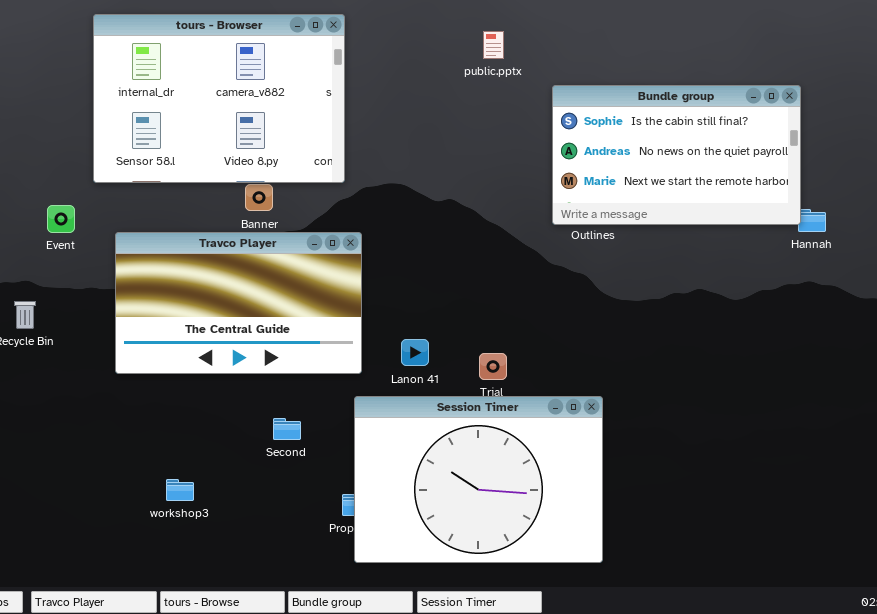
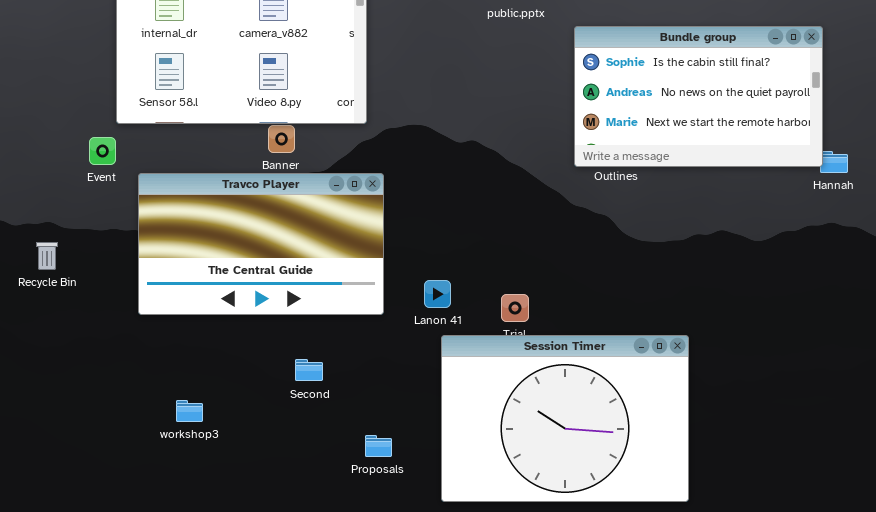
Event: [47,205,75,233] -> [89,137,116,165], moved
Session Timer: [354,396,603,563] -> [441,335,689,502], moved
workshop3: [166,479,194,501] -> [176,400,203,422], moved

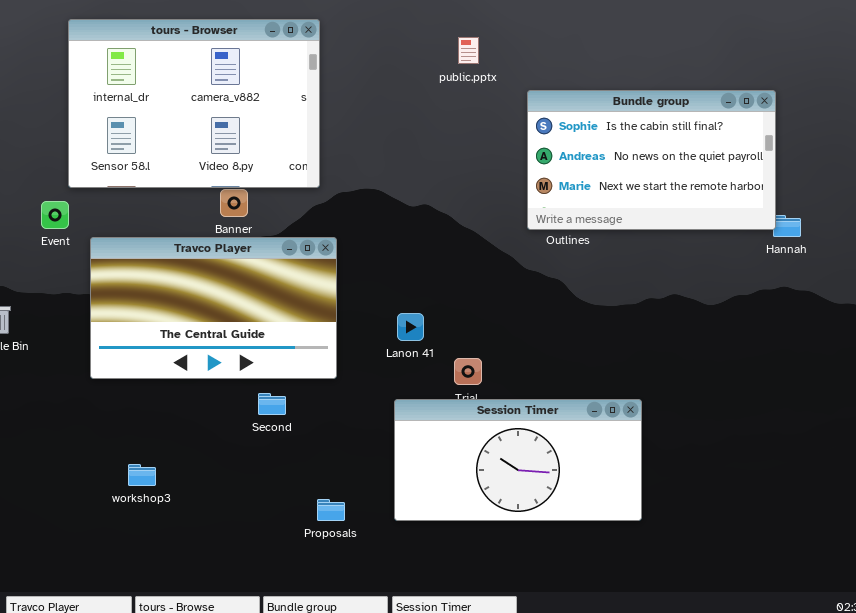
Lanon 41: [424,280,451,308] -> [397,313,424,341], moved
Session Timer: [441,335,689,502] -> [394,399,642,521], resized
Second: [295,359,323,381] -> [258,393,286,415], moved

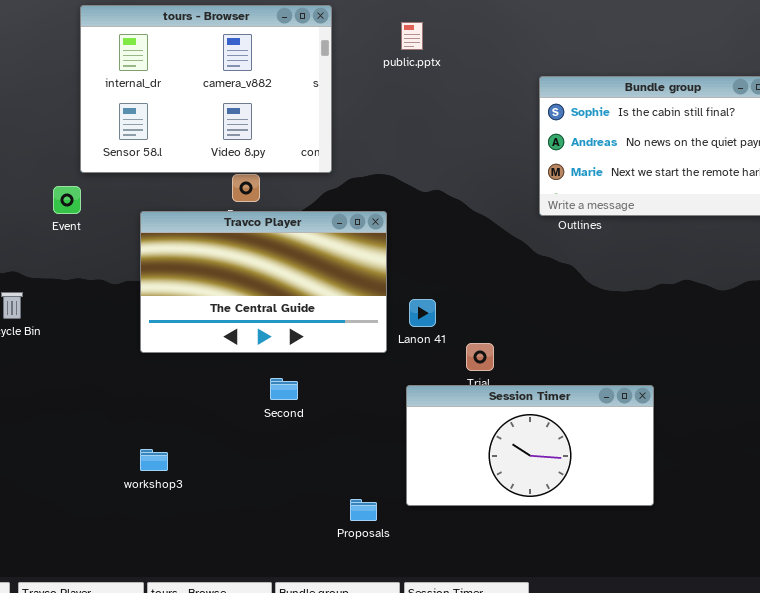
public.pptx: [458,37,479,64] -> [401,22,423,50], moved
Travco Player: [90,237,337,379] -> [140,211,387,353], moved
Proposals: [317,499,345,521] -> [350,499,377,521], moved

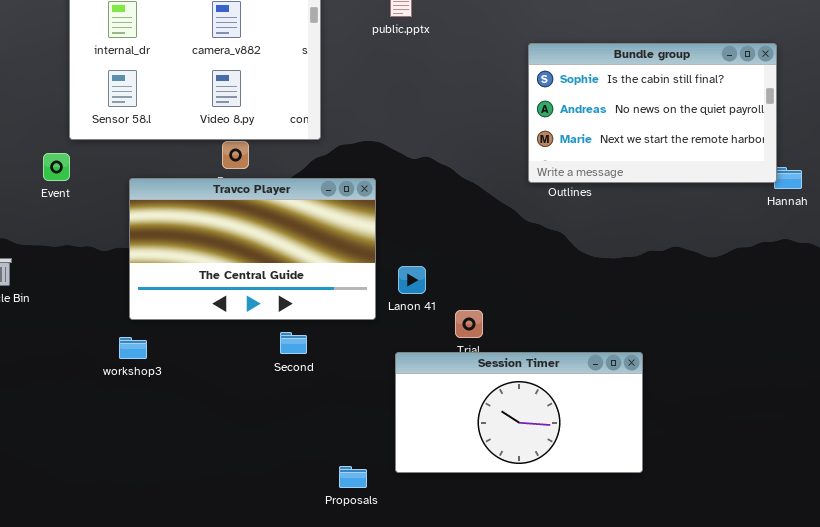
Second: [270,378,298,400] -> [280,332,307,354], moved
workshop3: [140,449,168,471] -> [119,337,147,359], moved

